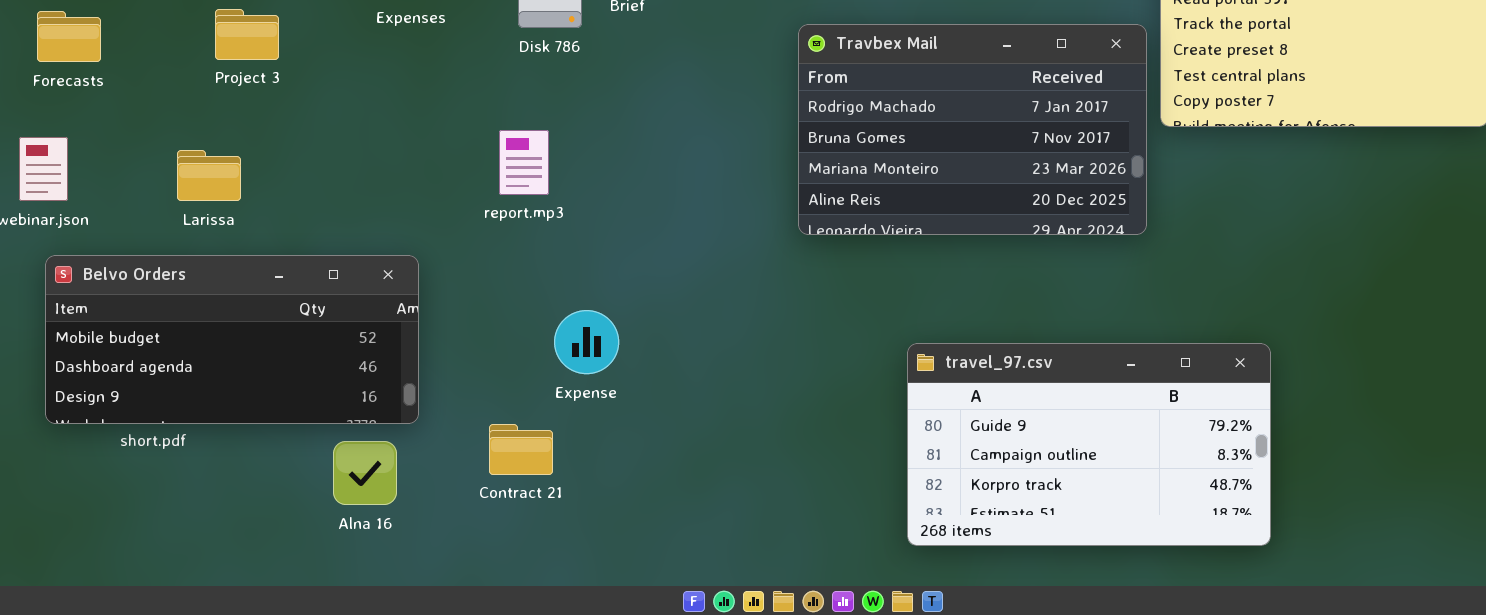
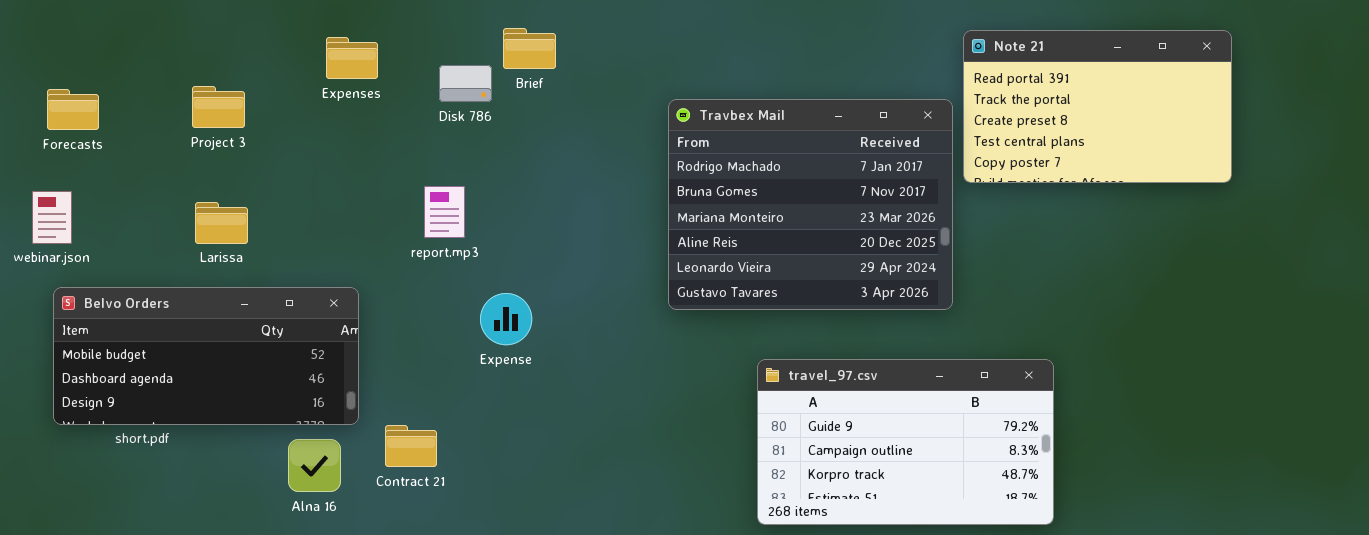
Travbex Mail: [798,24,1147,235] -> [668,99,953,310], resized
Larissa: [177,150,241,201] -> [195,202,248,244], moved
Expense: [554,310,619,374] -> [480,293,532,345], moved
Contract 21: [489,424,553,475] -> [385,425,437,467], moved

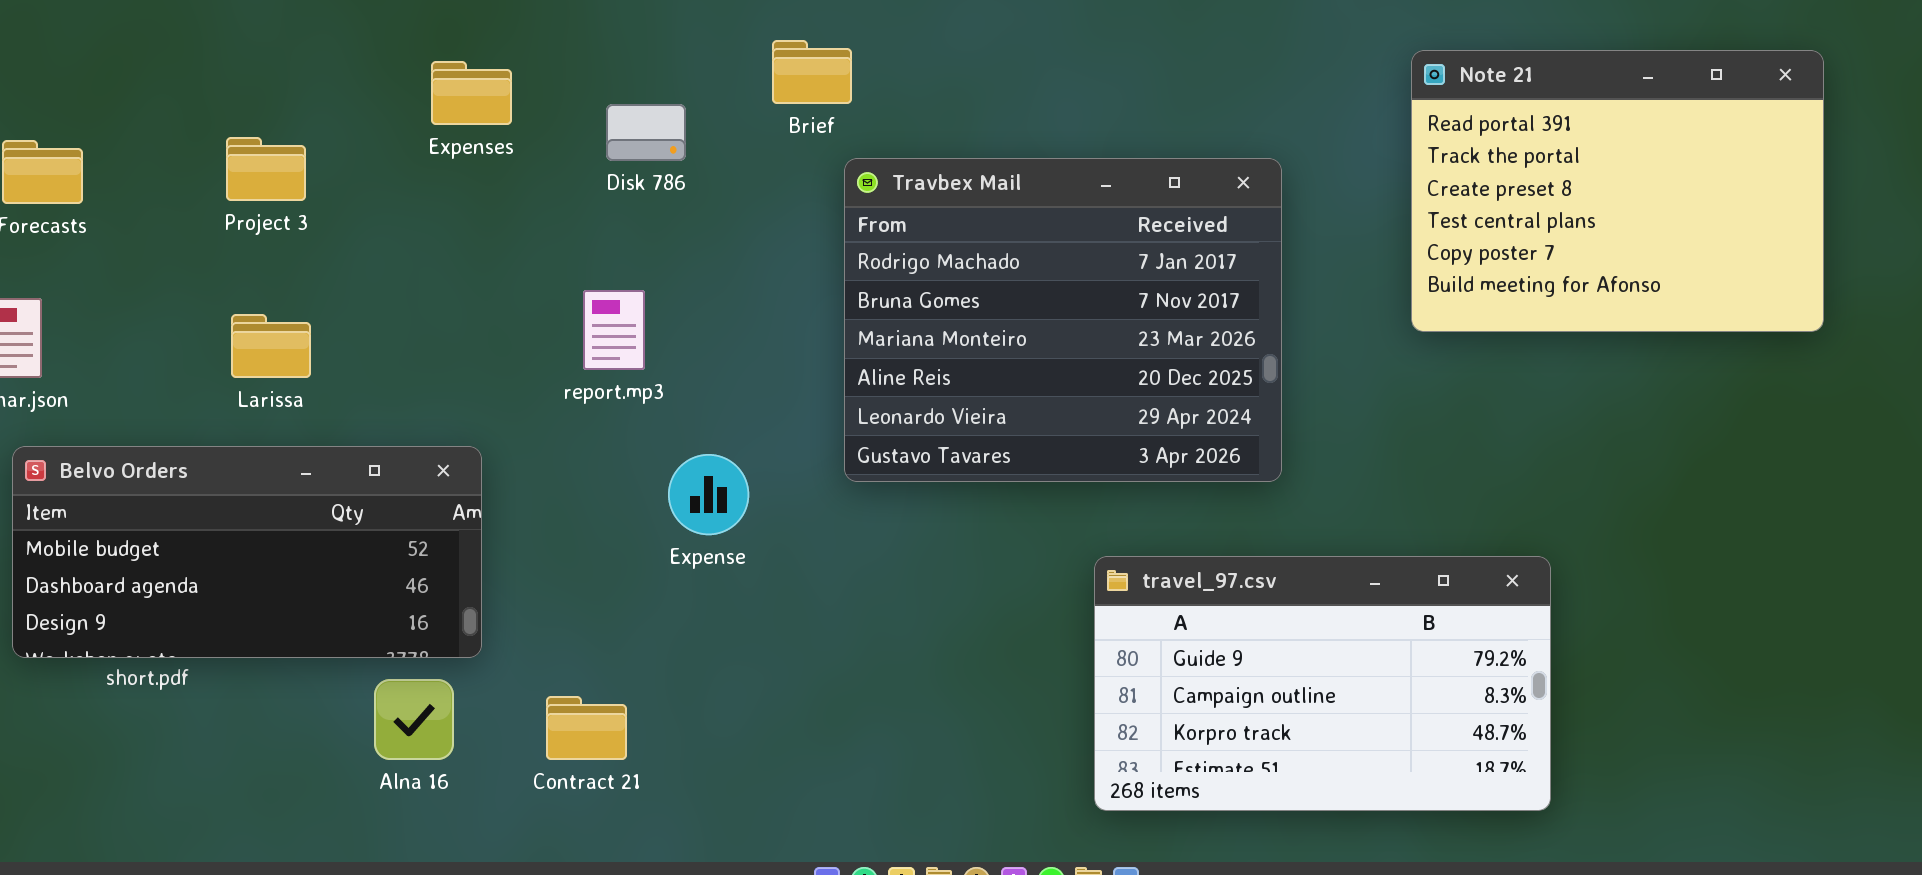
Brief: [503,28,556,69] -> [772,40,852,104], moved
Note 21: [963,30,1232,183] -> [1411,50,1824,332], resized
Travbex Mail: [668,99,953,310] -> [844,158,1282,482], moved
Contract 21: [385,425,437,467] -> [546,696,627,760], moved

